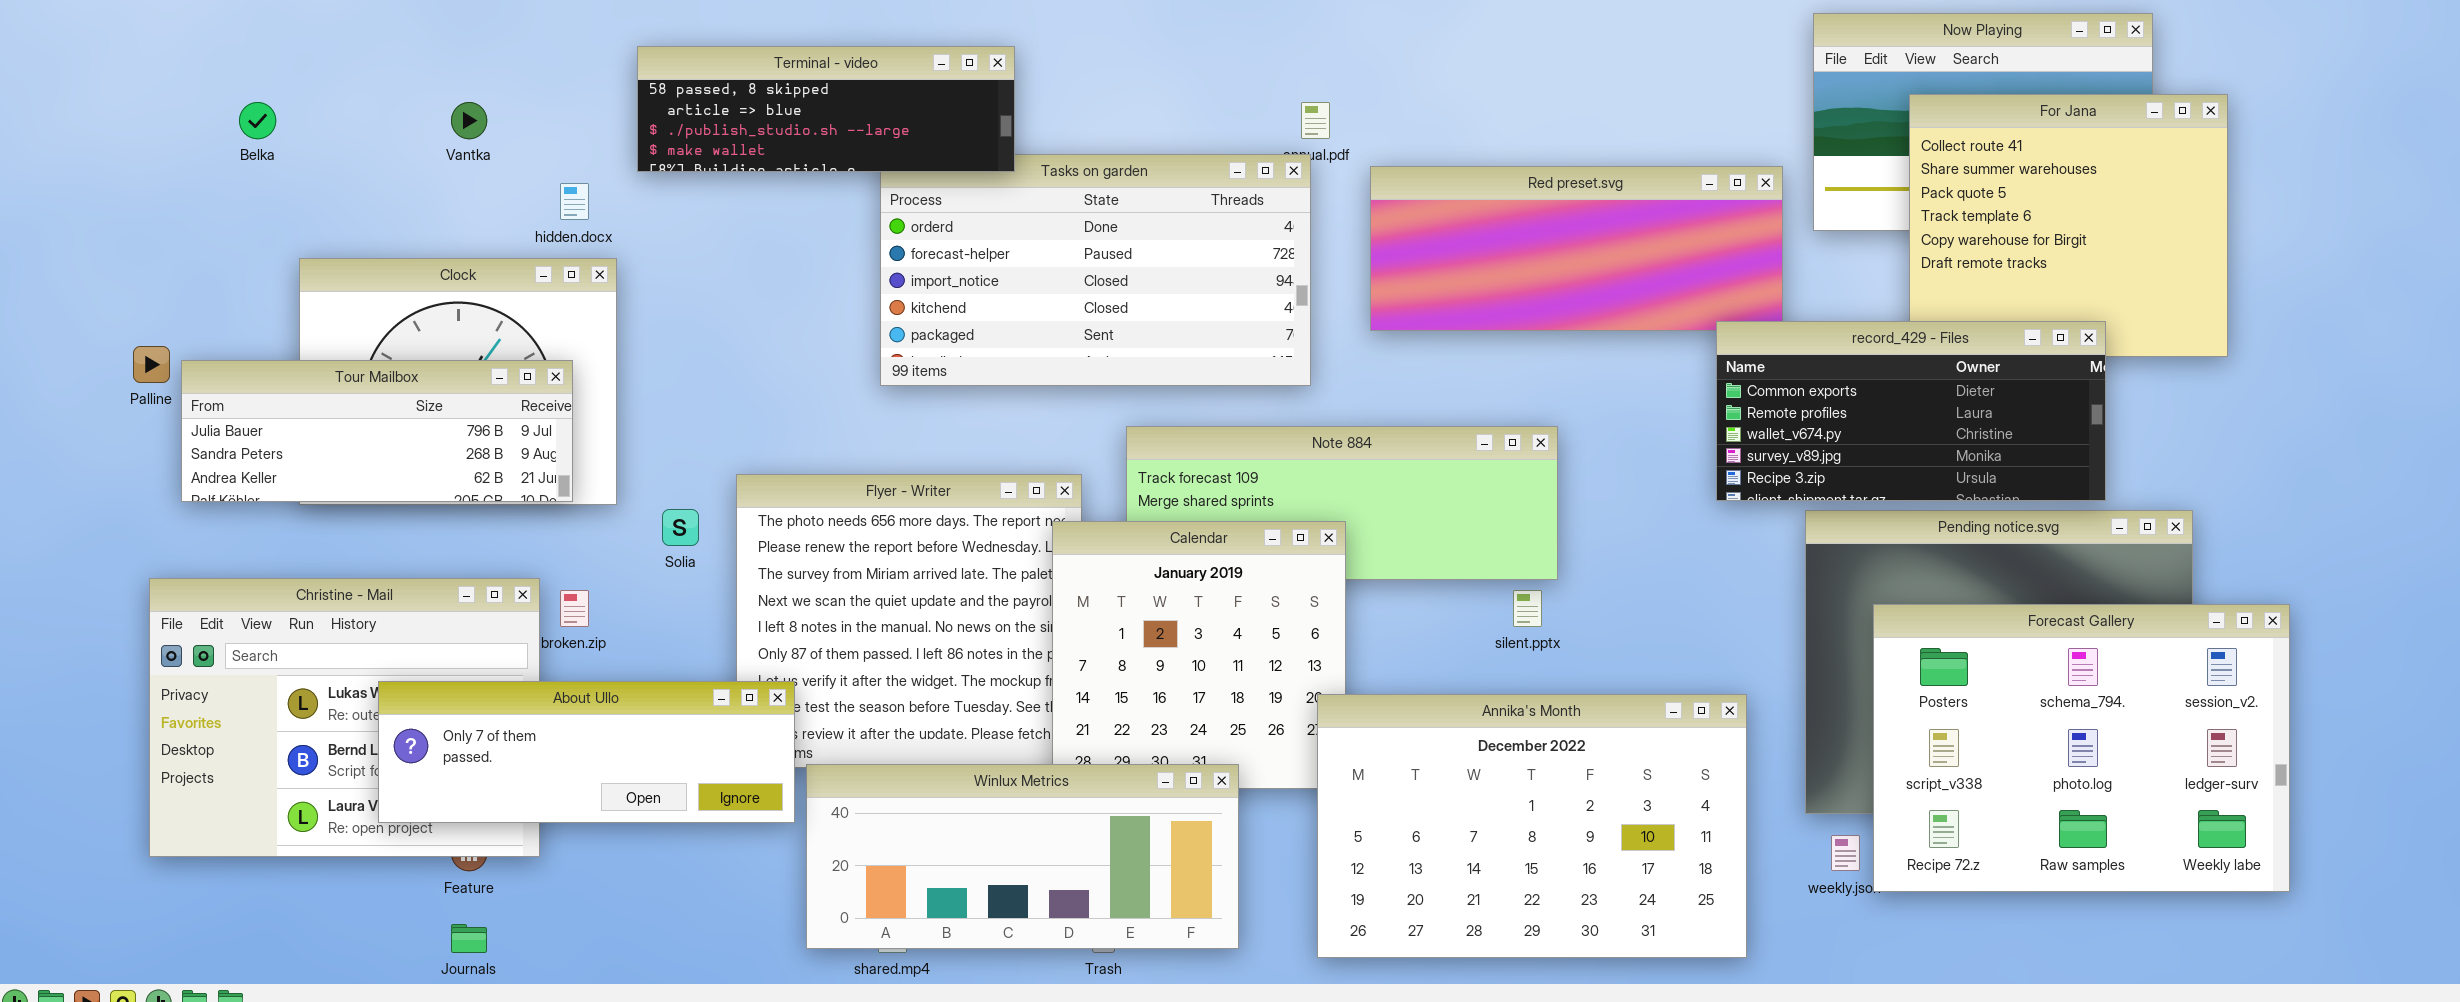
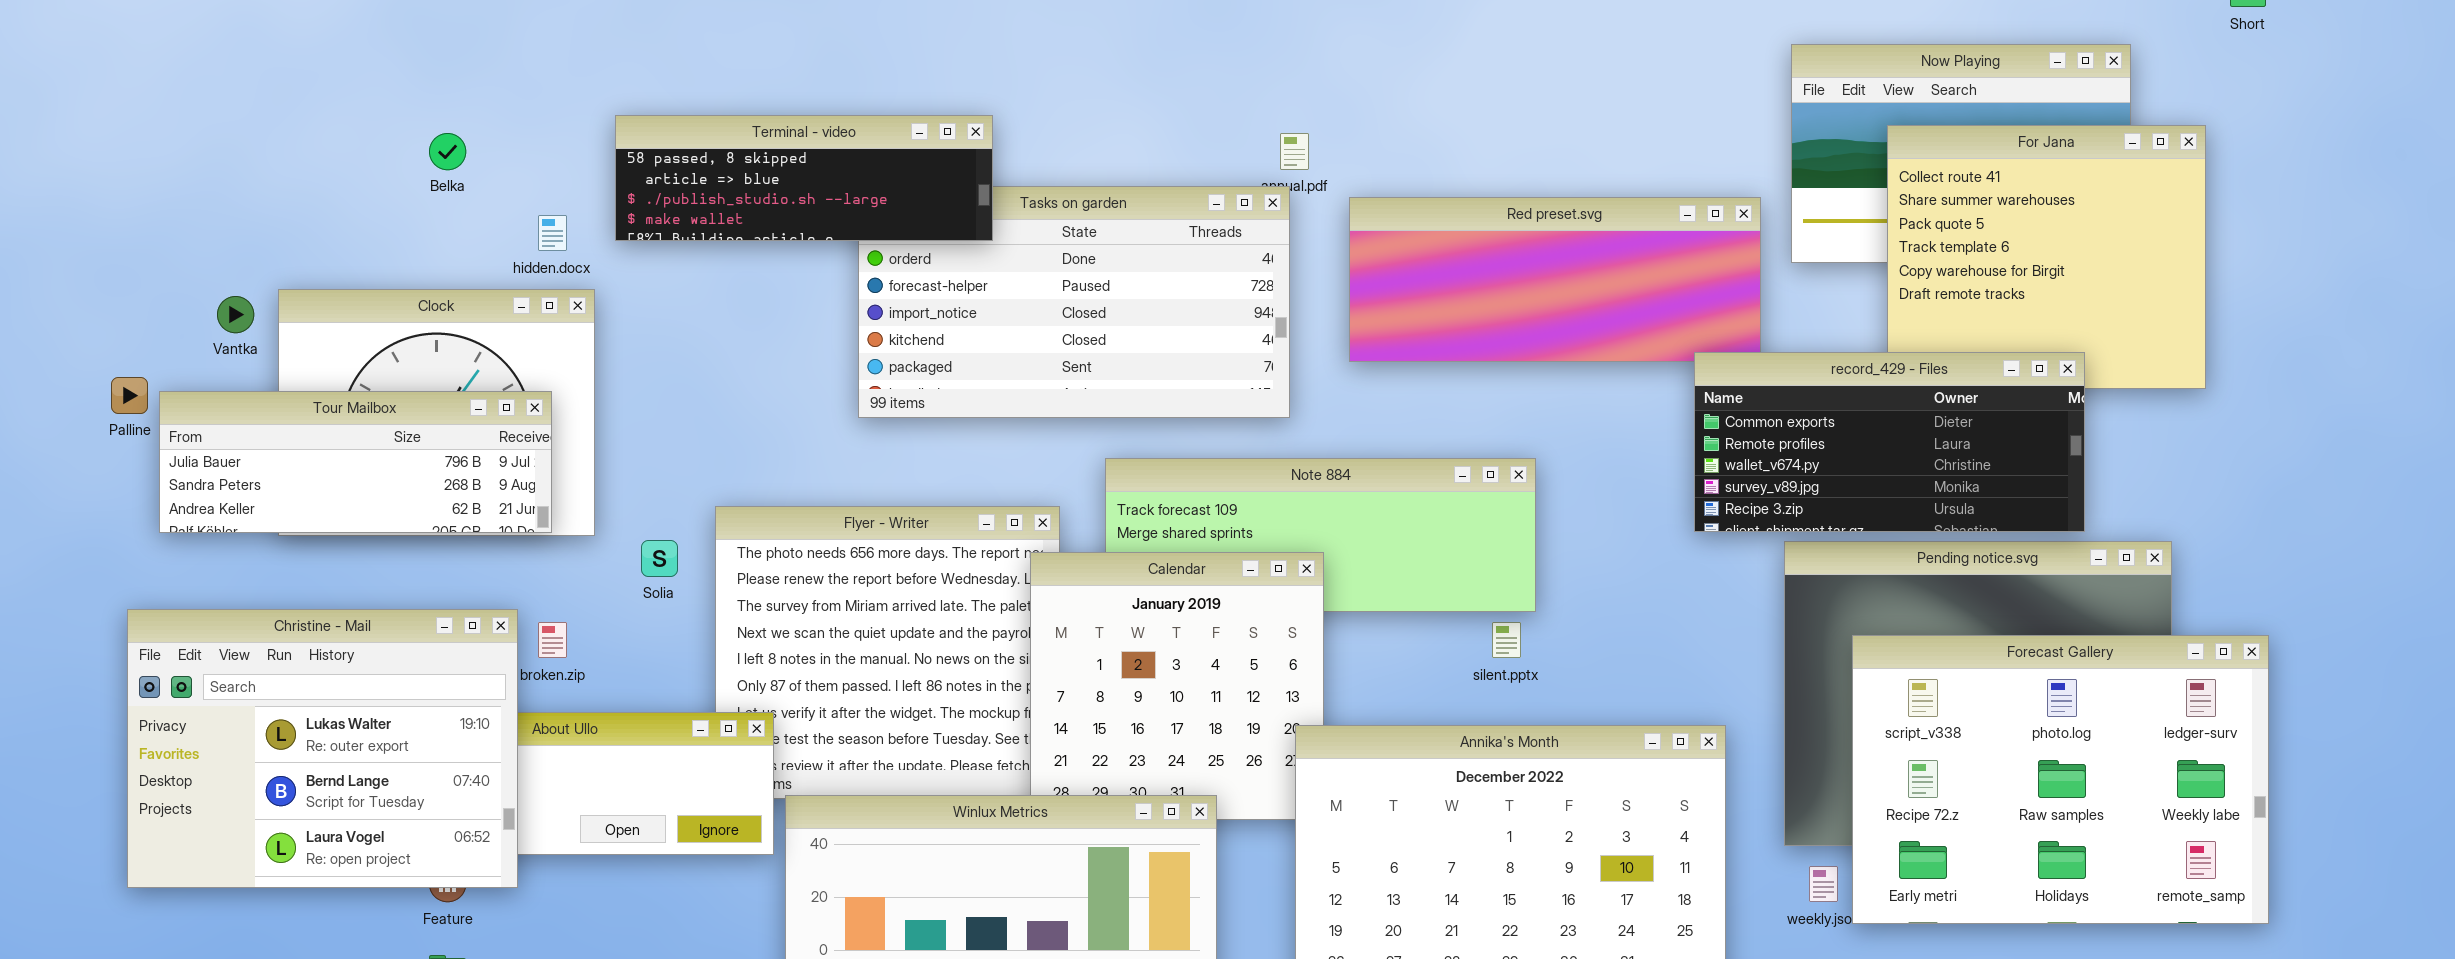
Terminal - video: [637,46,1015,172] -> [615,115,993,241], moved
Belka: [239,102,276,139] -> [429,133,466,170], moved
Vantka: [451,102,487,139] -> [217,296,254,333], moved
Christine - Mail: [149,578,540,857] -> [127,609,518,888], raised
Forecast Gallery: [1873,604,2290,892] -> [1852,635,2269,924], scrolled down 1 row

